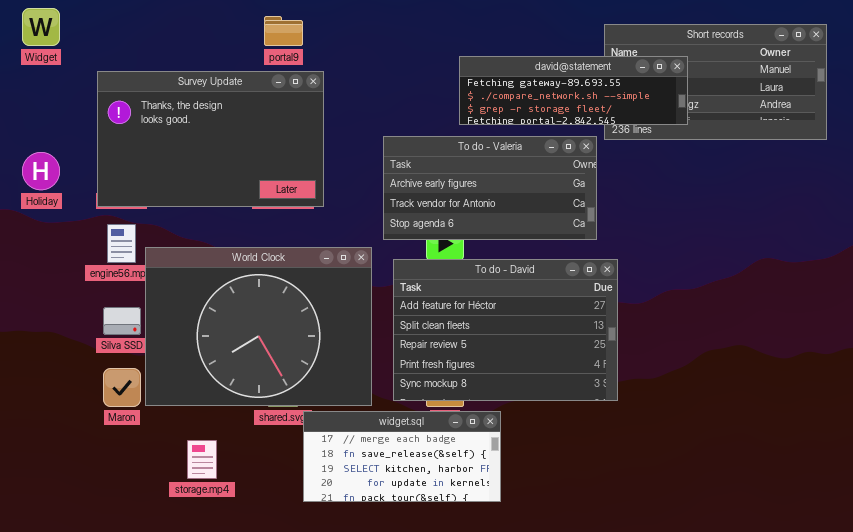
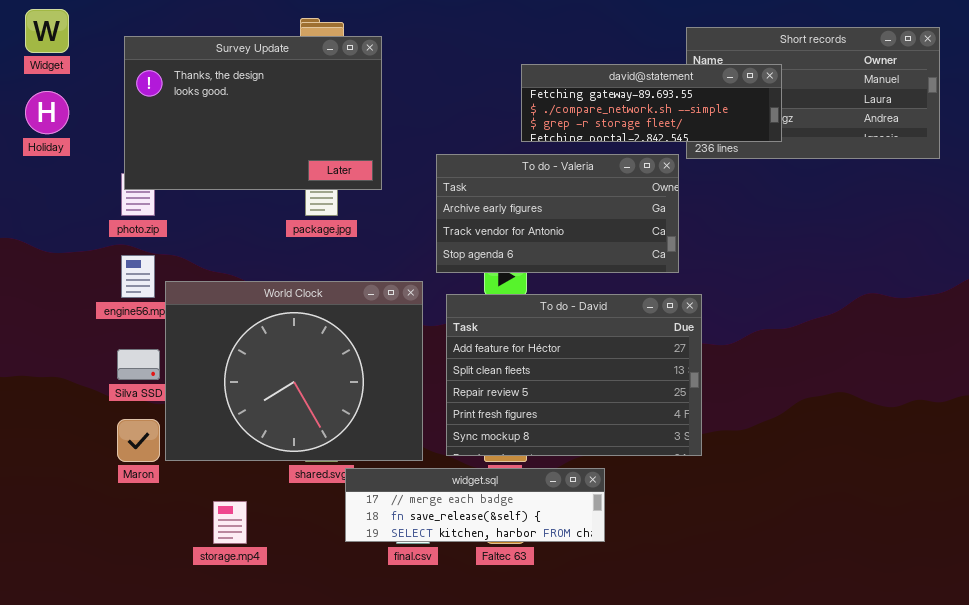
Survey Update: [97,71,324,207] -> [124,36,382,190], moved
Holiday: [22,152,60,190] -> [25,91,69,134], moved
widget.sql: [303,411,501,502] -> [345,468,605,542], resized

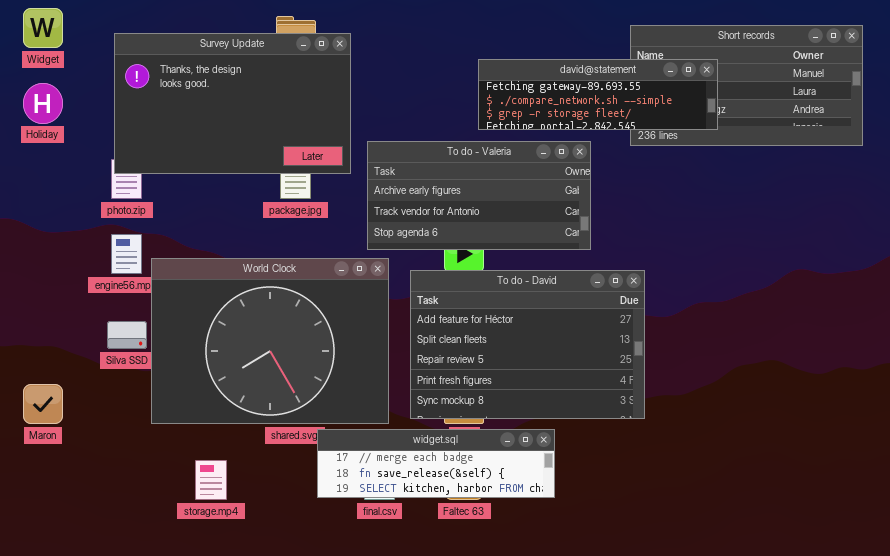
To do - Valeria: [436,154,679,273] -> [367,141,591,250], moved
Maron: [117,419,160,462] -> [23,384,63,424], moved

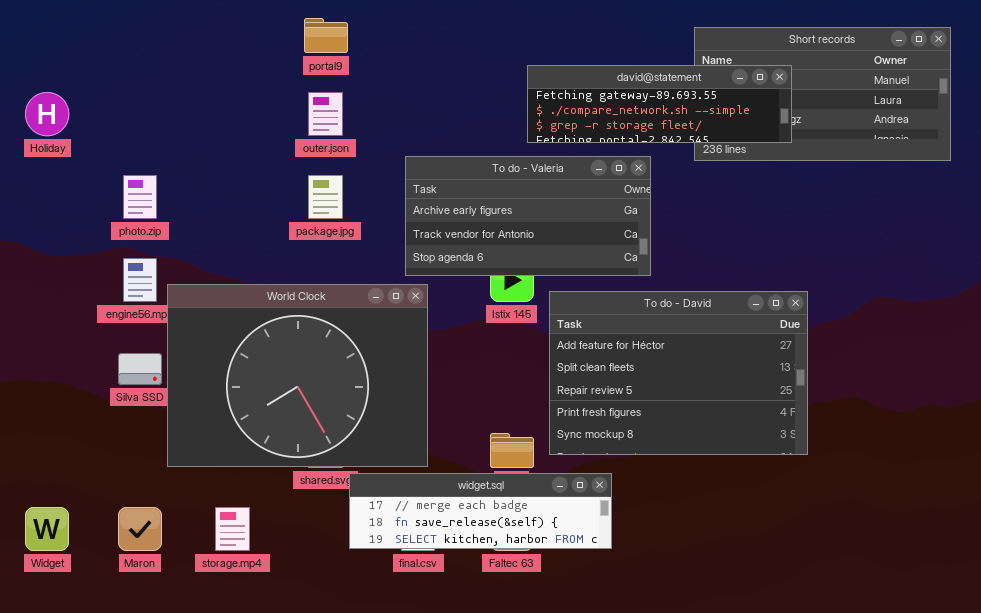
Widget: [23,8,63,48] -> [25,507,69,551], moved
Survey Update: [114,33,351,174] -> none, closed
To do - David: [410,270,645,419] -> [549,291,808,455], moved
Maron: [23,384,63,424] -> [118,507,162,551], moved

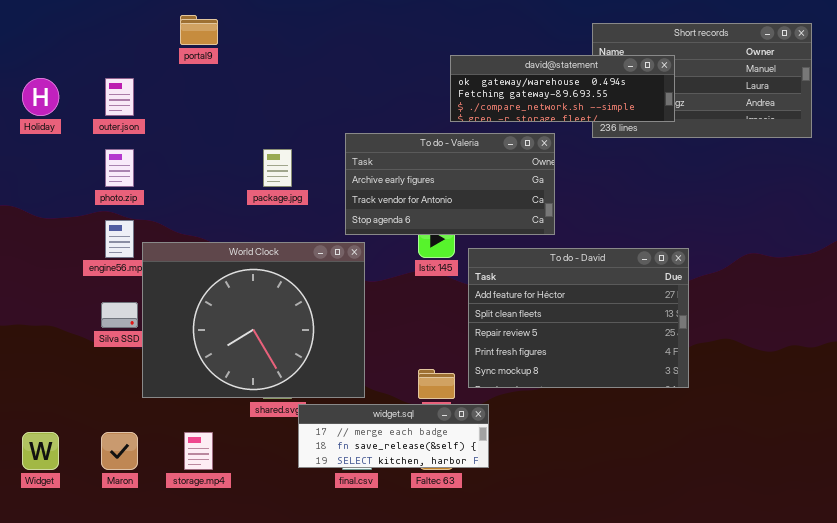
portal9: [304,18,348,53] -> [180,15,218,45], moved
david@statement: [527,65,792,143] -> [450,55,675,122], scrolled up 1 row
outer.json: [308,92,343,136] -> [105,78,134,116], moved
widget.sql: [349,473,612,549] -> [298,404,489,468], resized

